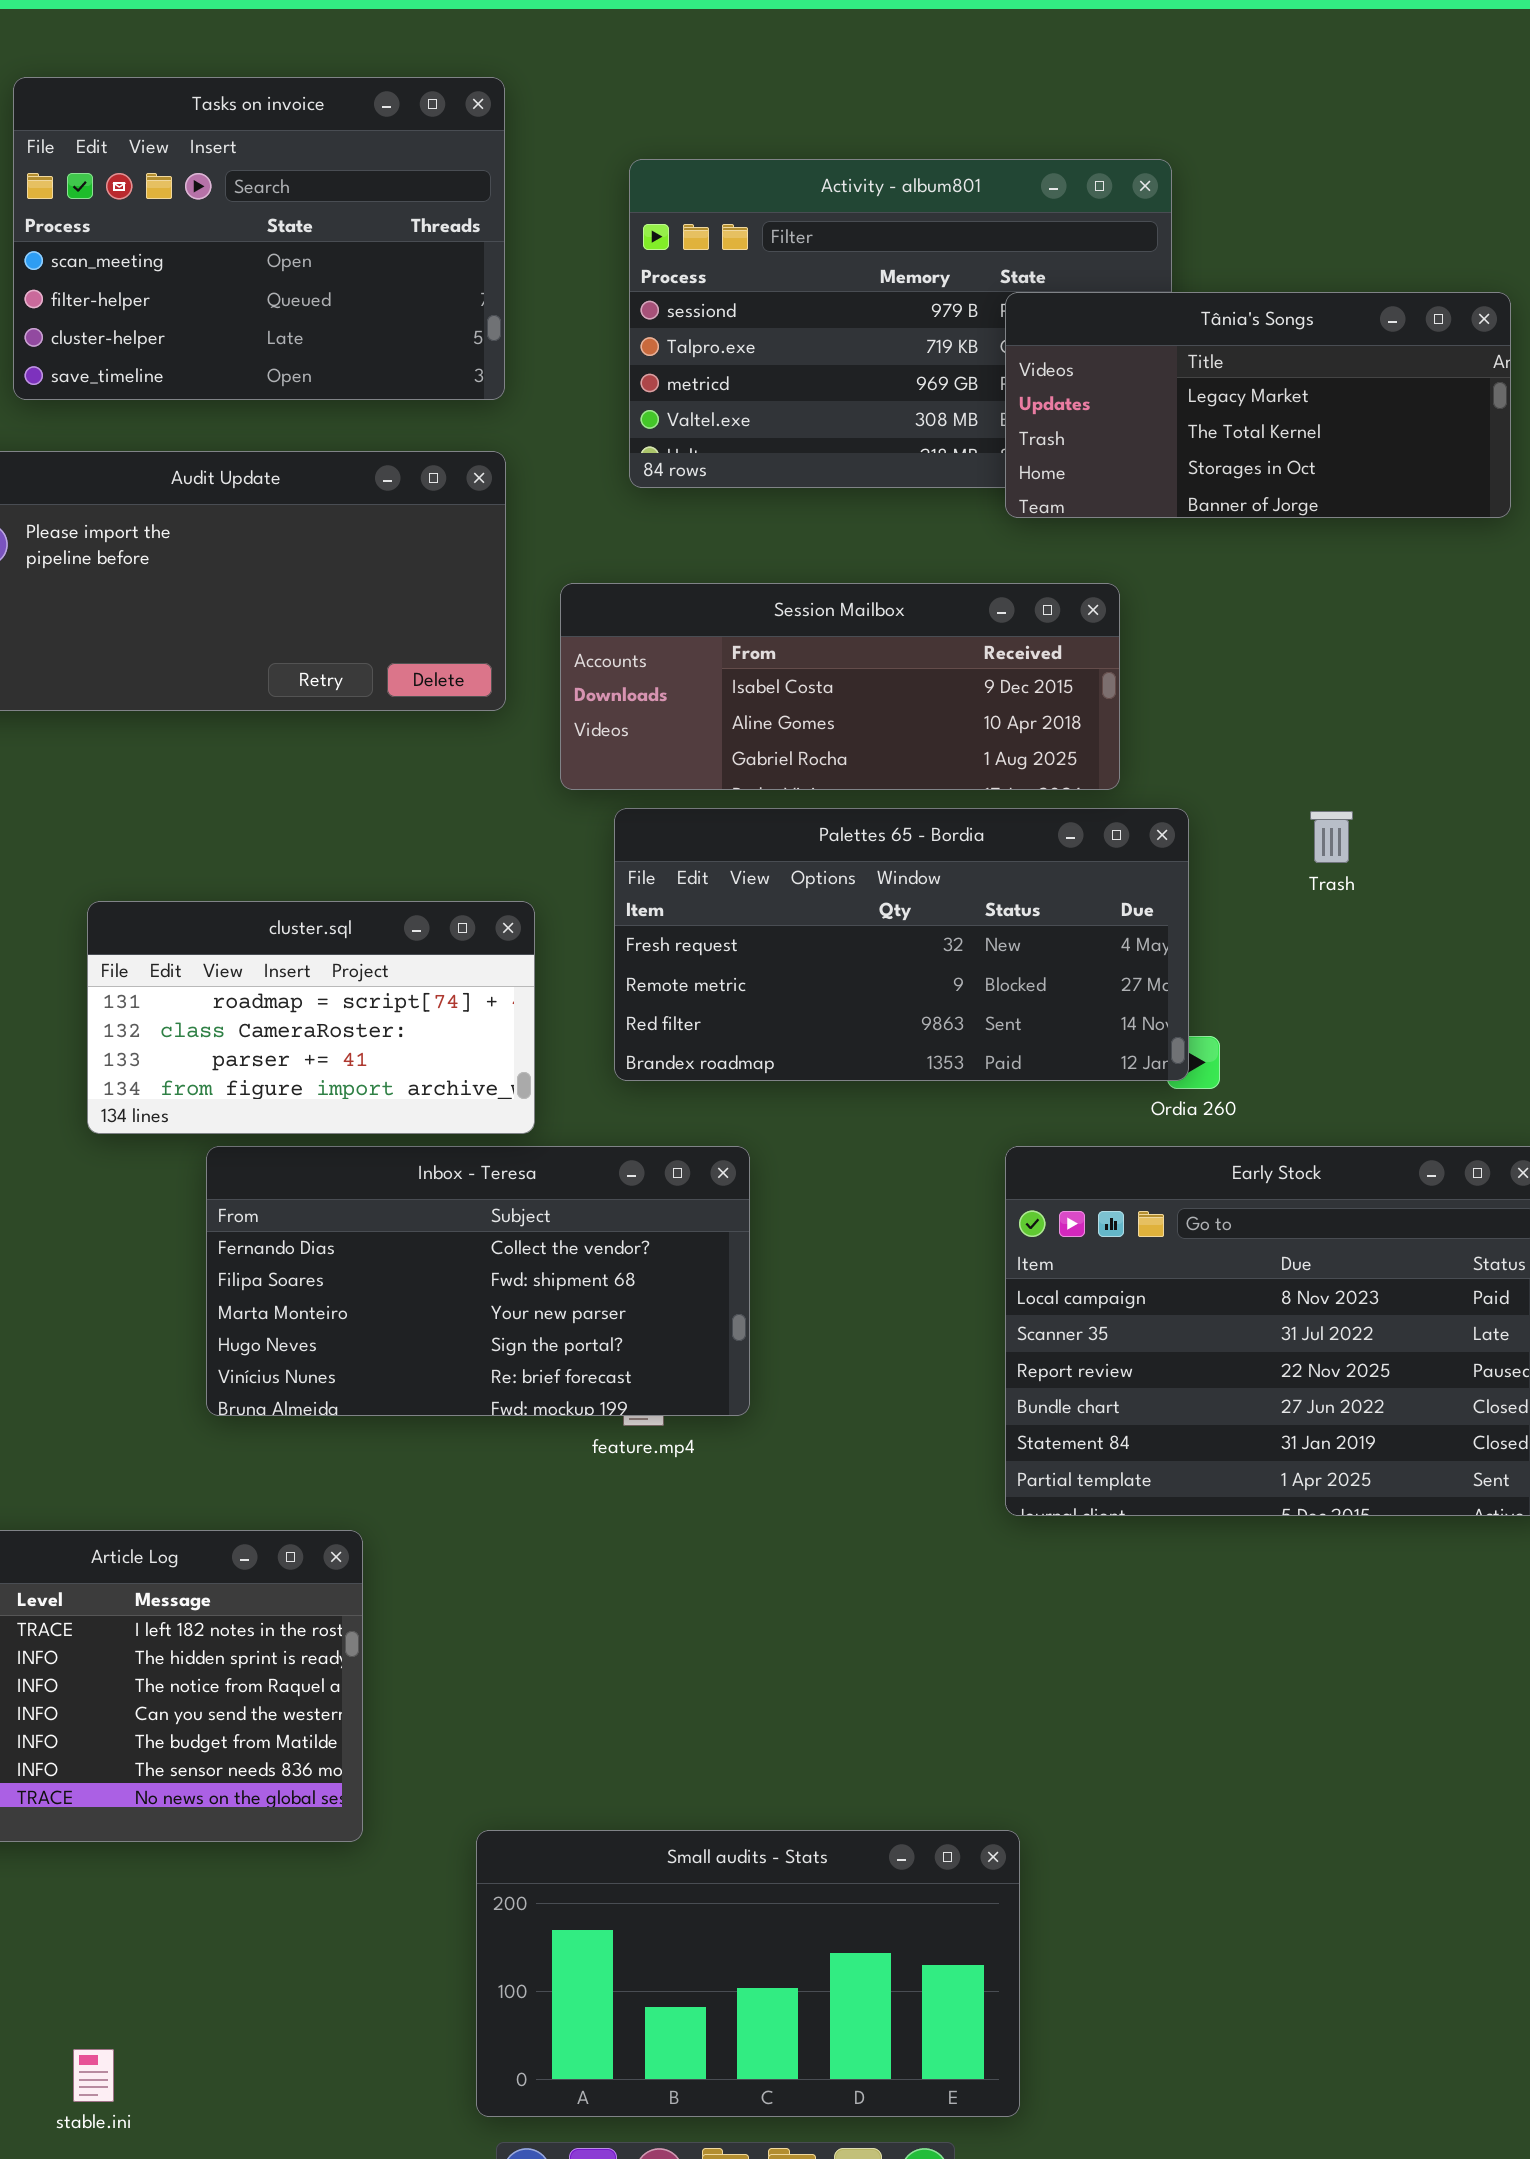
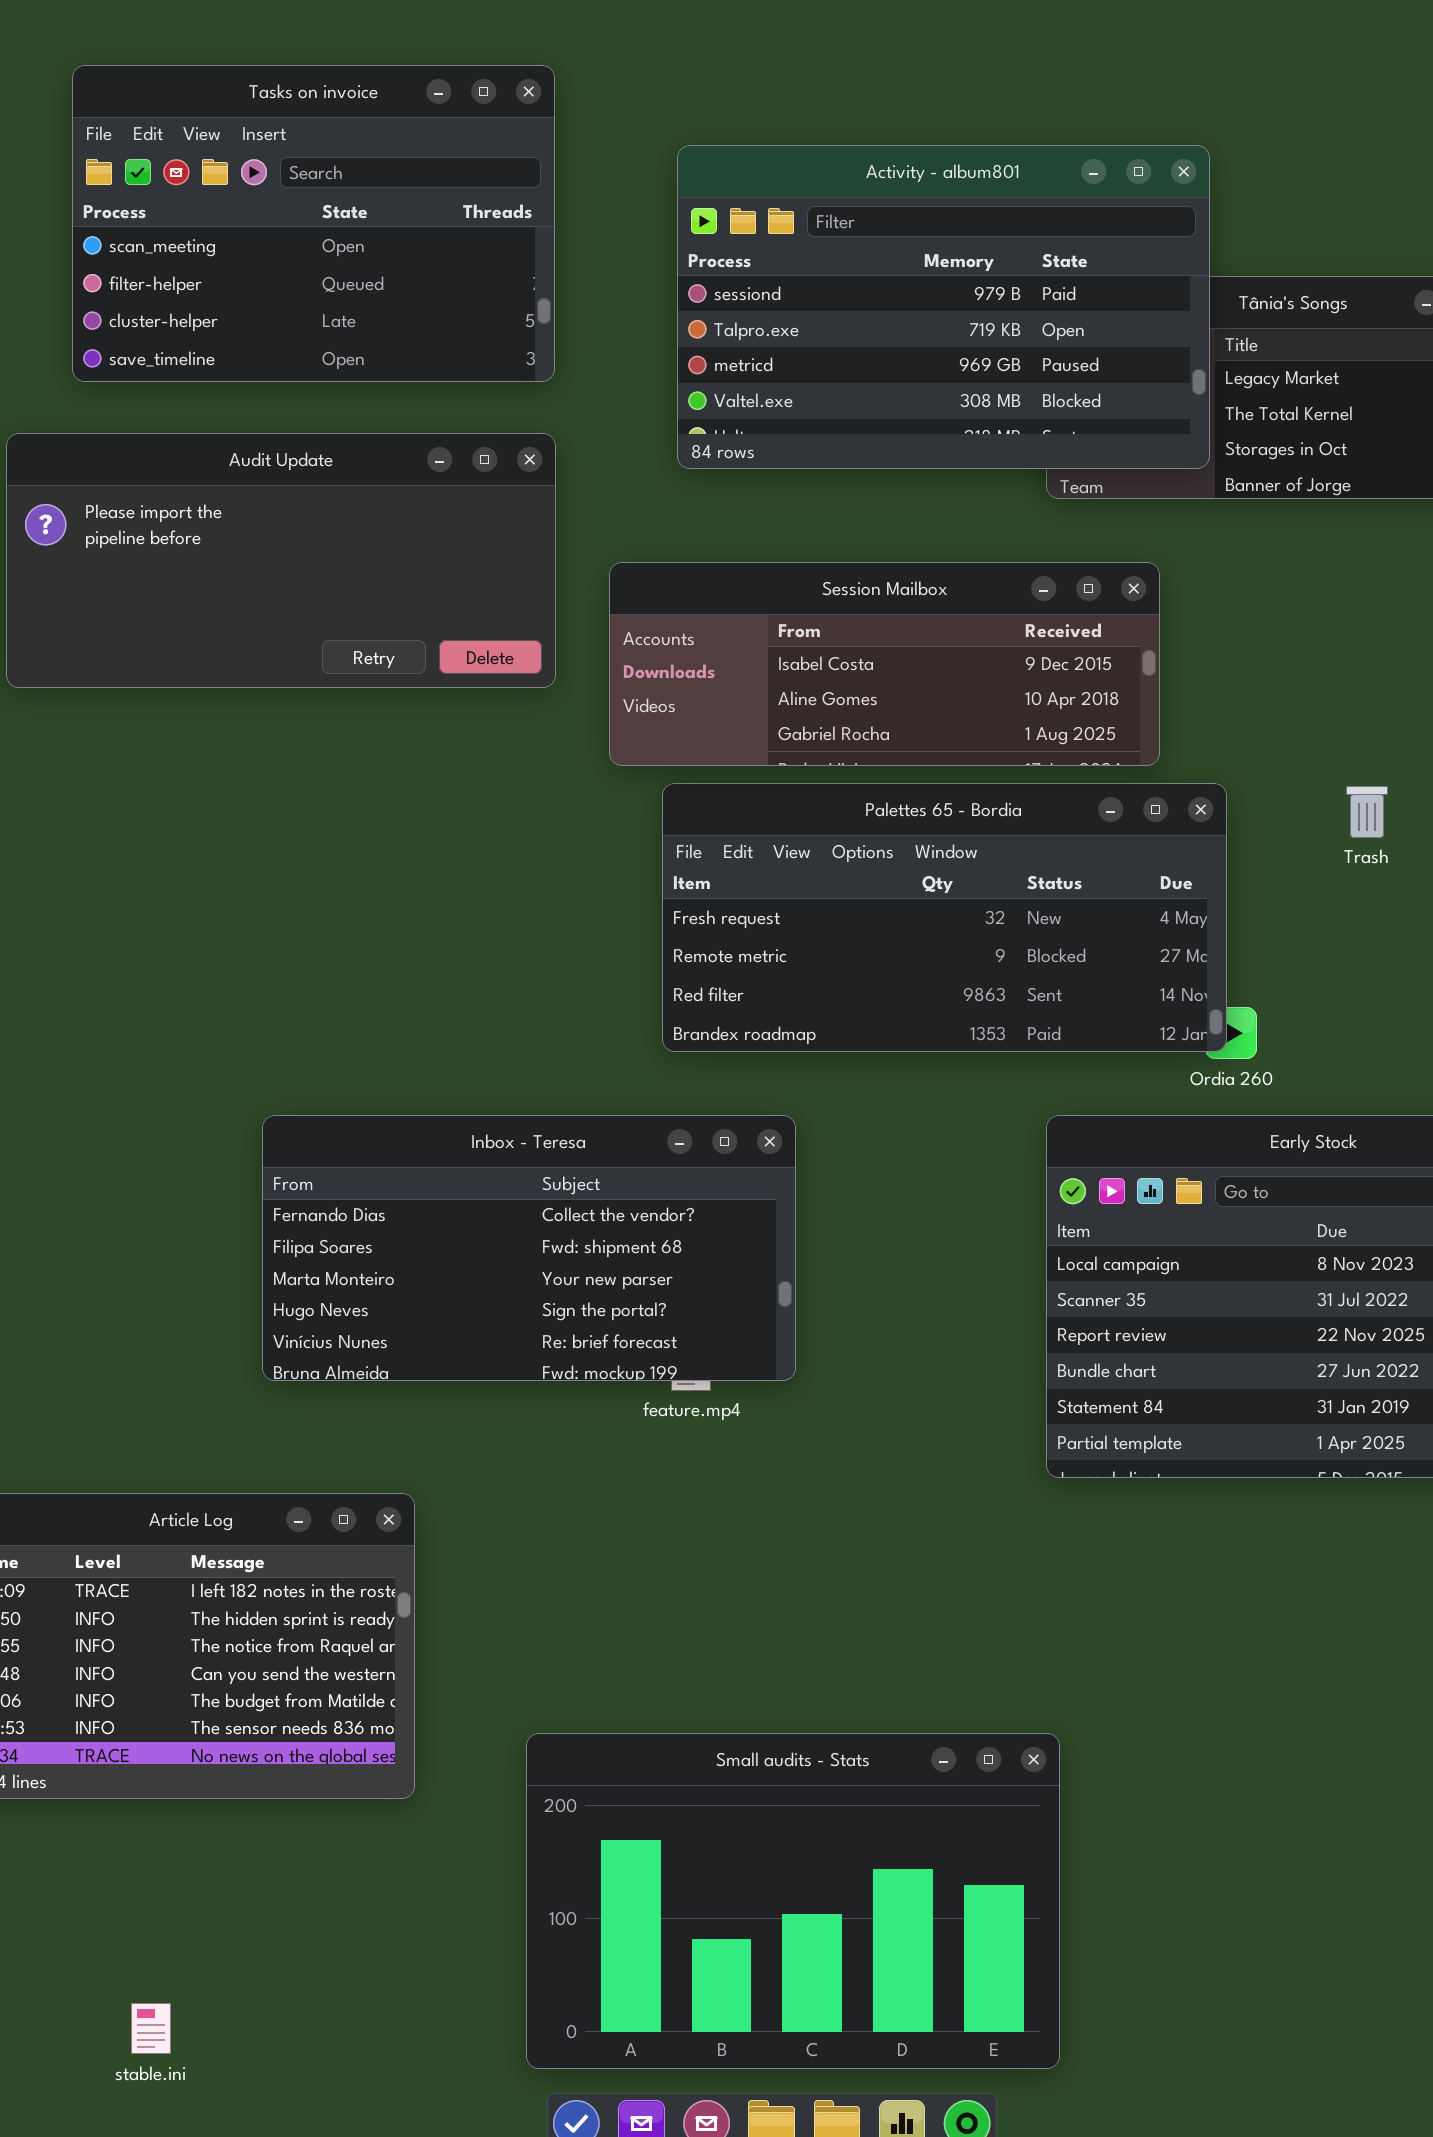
Activity - album801: [629,159,1172,488] -> [677,145,1210,469], raised
cluster.sql: [87,901,535,1134] -> none, closed
Small audits - Stats: [476,1830,1020,2117] -> [526,1733,1060,2069], resized

